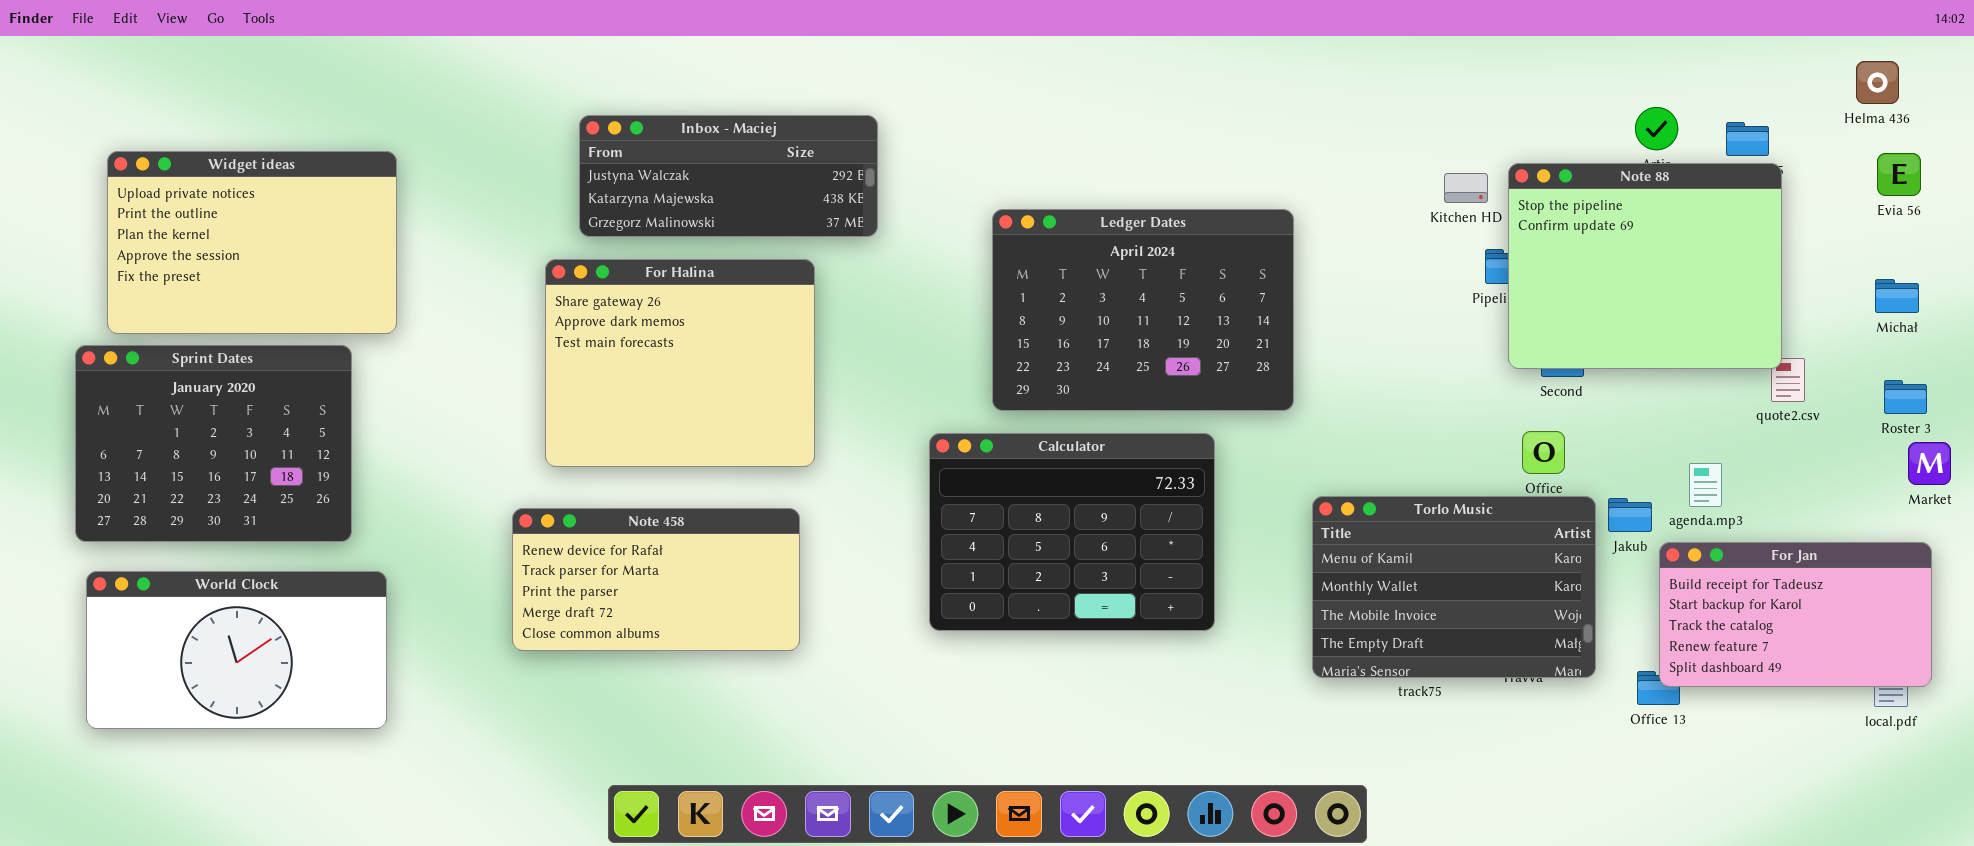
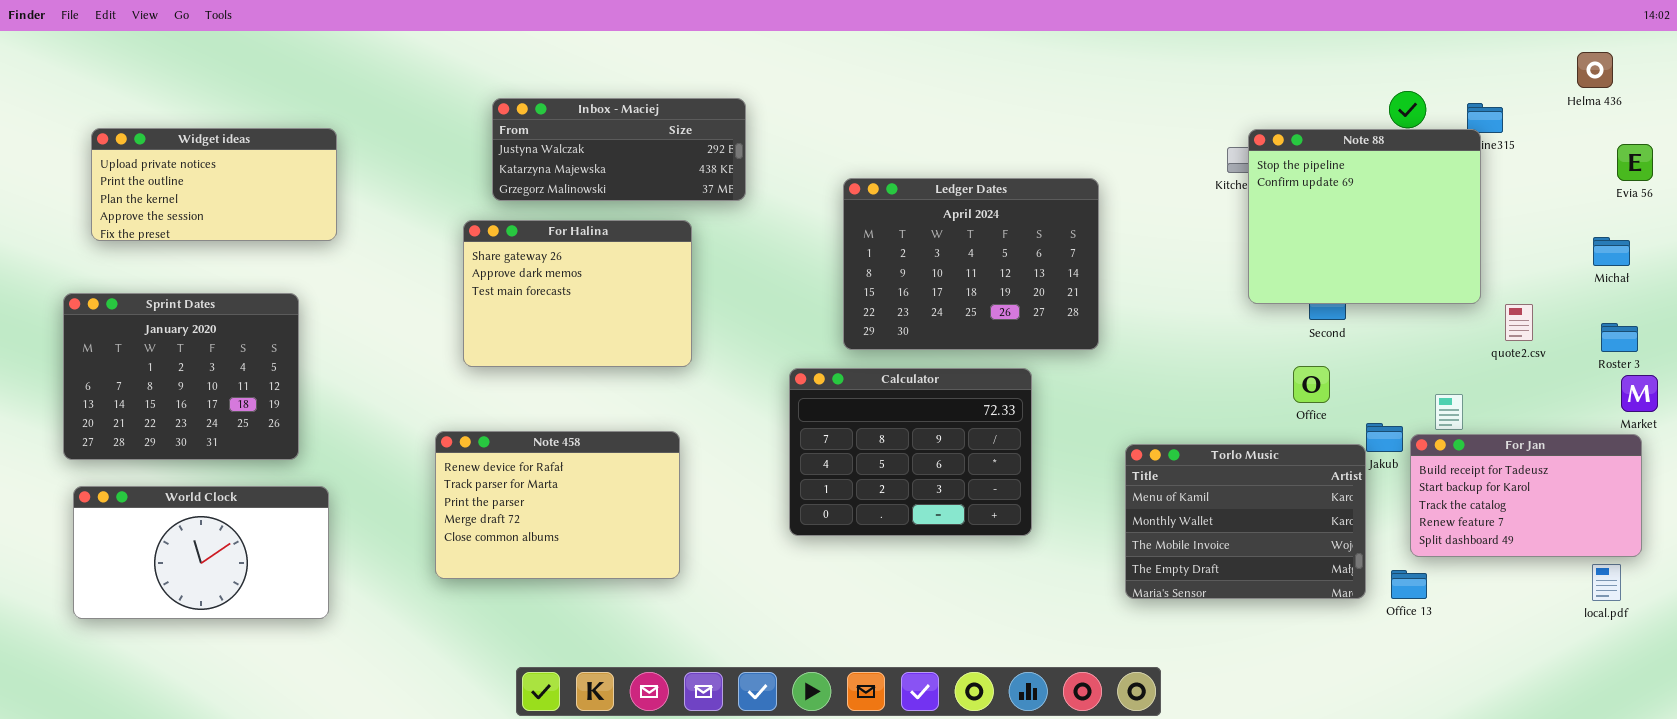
Widget ideas: [107,151,397,334] -> [91,128,337,241], resized
Evia 56: [1877,153,1921,196] -> [1617,144,1653,181], moved
Note 88: [1508,163,1782,369] -> [1248,129,1481,304], moved
For Halina: [545,259,815,467] -> [463,220,692,367], resized
Torlo Music: [1312,496,1596,678] -> [1125,444,1366,599], moved
Note 458: [512,508,800,651] -> [435,431,680,579], resized
For Jan: [1659,542,1932,687] -> [1410,434,1642,557], moved

